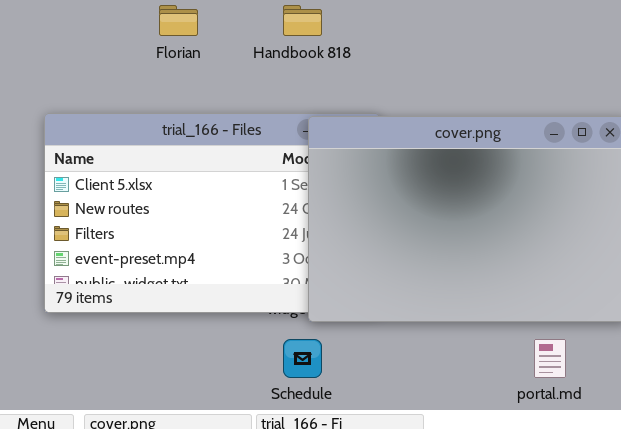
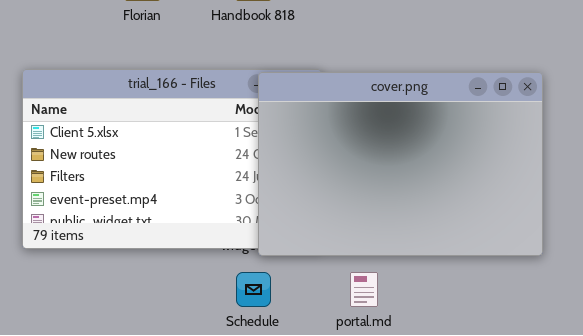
portal.md: [534,339,566,378] -> [350,272,378,307], moved

